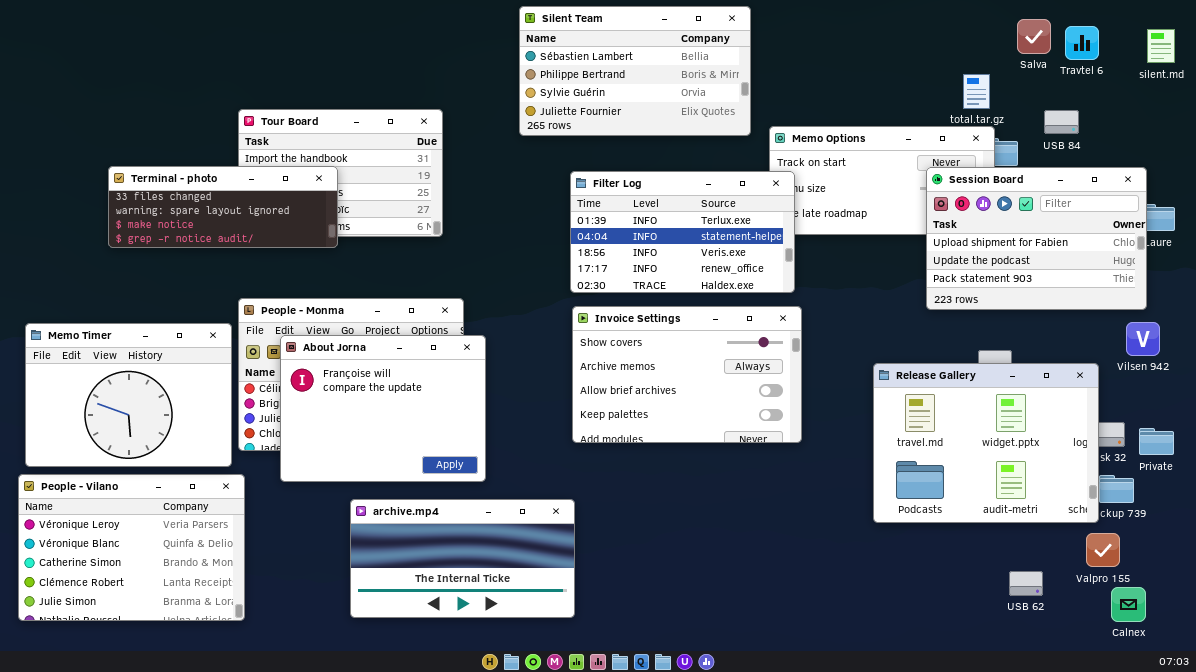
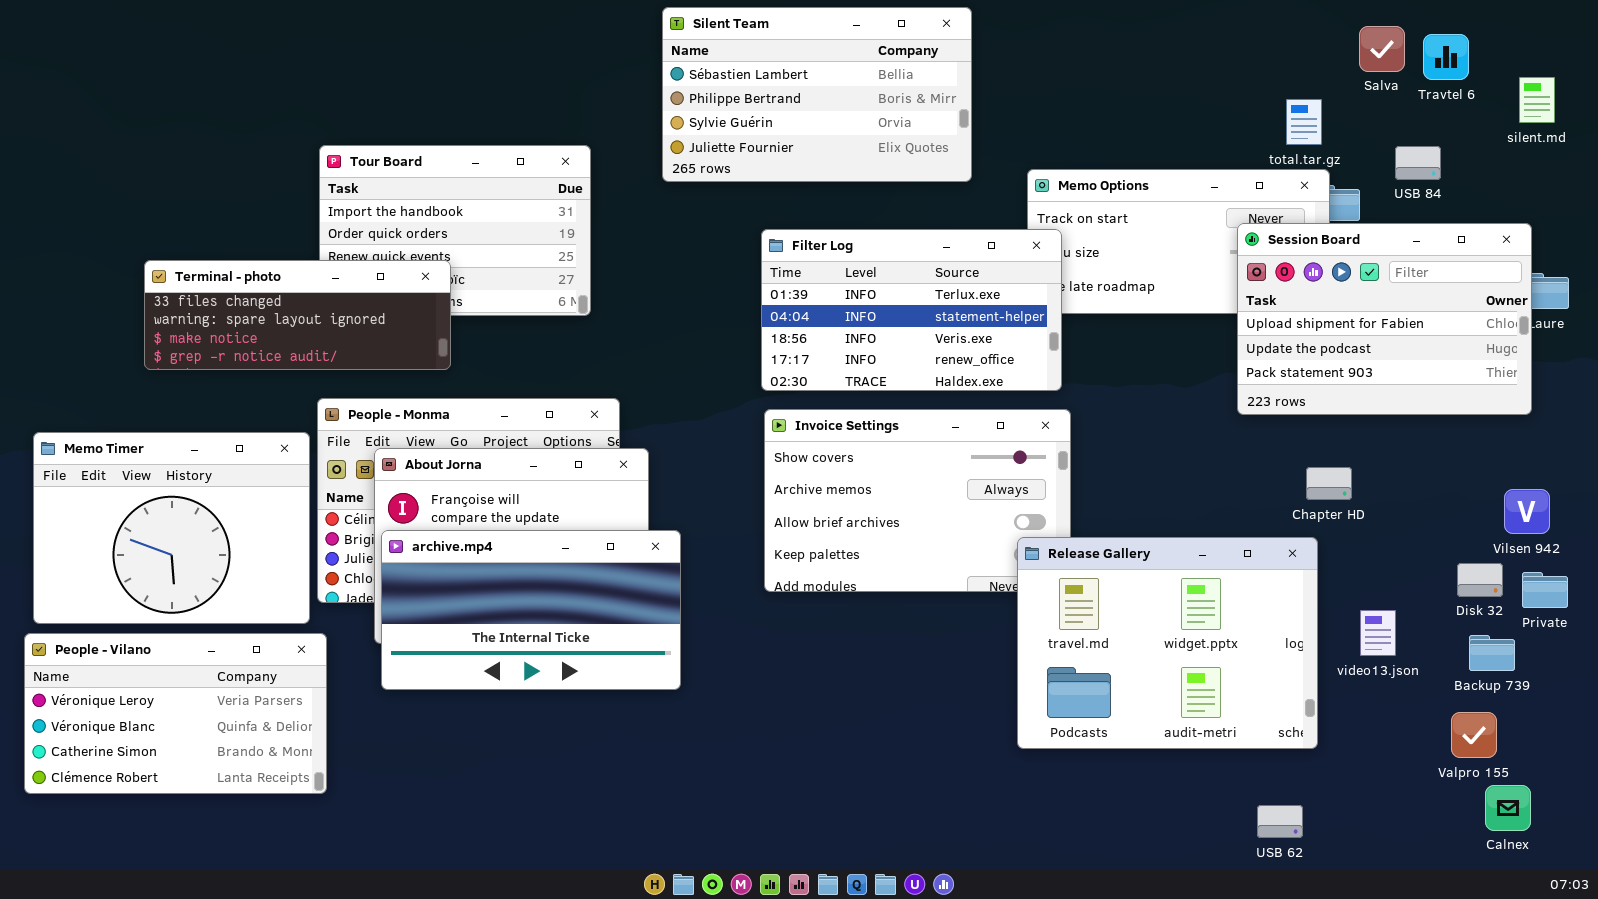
Silent Team: [519,6,751,136] -> [662,7,972,182], moved
silent.md: [1147,29,1175,63] -> [1519,77,1555,123], moved
Terminal - photo: [108,166,338,248] -> [144,260,451,370], moved
Vilsen 942: [1126,322,1160,356] -> [1504,489,1550,534], moved
Release Gallery: [873,363,1099,523] -> [1017,537,1318,749], moved
People - Vilano: [18,474,245,621] -> [24,633,327,794], resized
archive.mp4: [350,499,575,618] -> [381,530,681,690], moved
USB 62: [1009,571,1043,596] -> [1257,805,1303,838], moved

